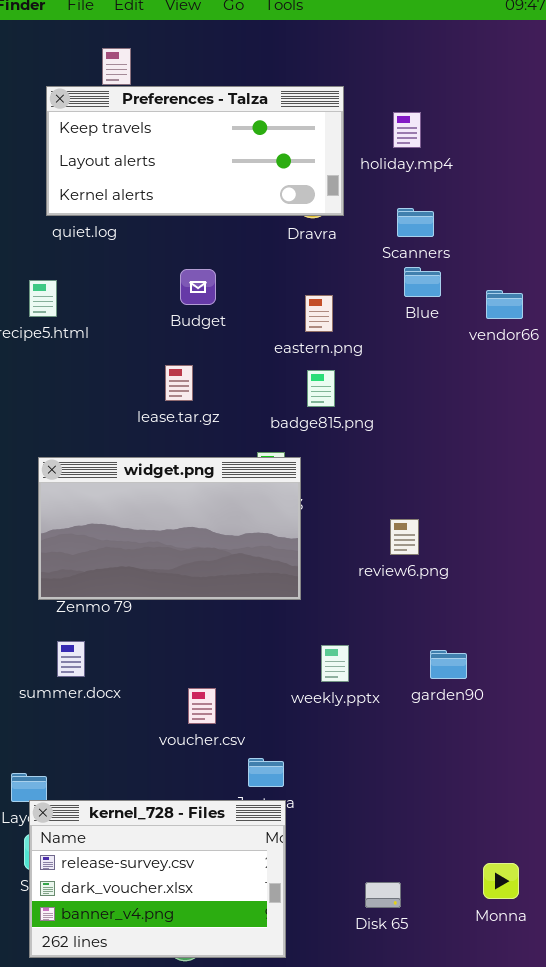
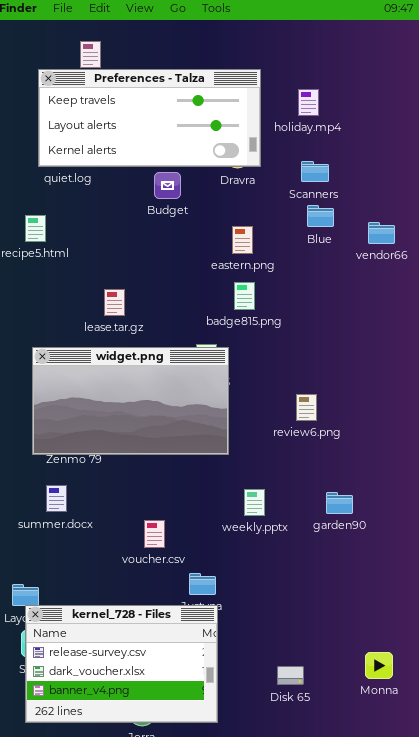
Budget: [180,269,216,305] -> [154,172,181,199], moved
lease.tar.gz: [165,365,193,401] -> [104,289,125,316], moved

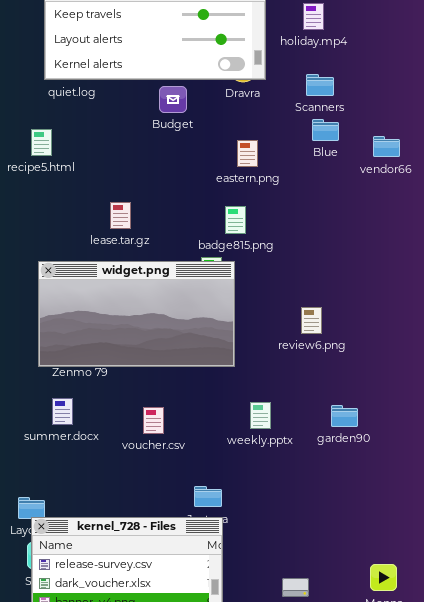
badge815.png: [234,282,255,310] -> [225,206,246,234], moved
voucher.csv: [144,520,165,548] -> [143,407,164,434], moved

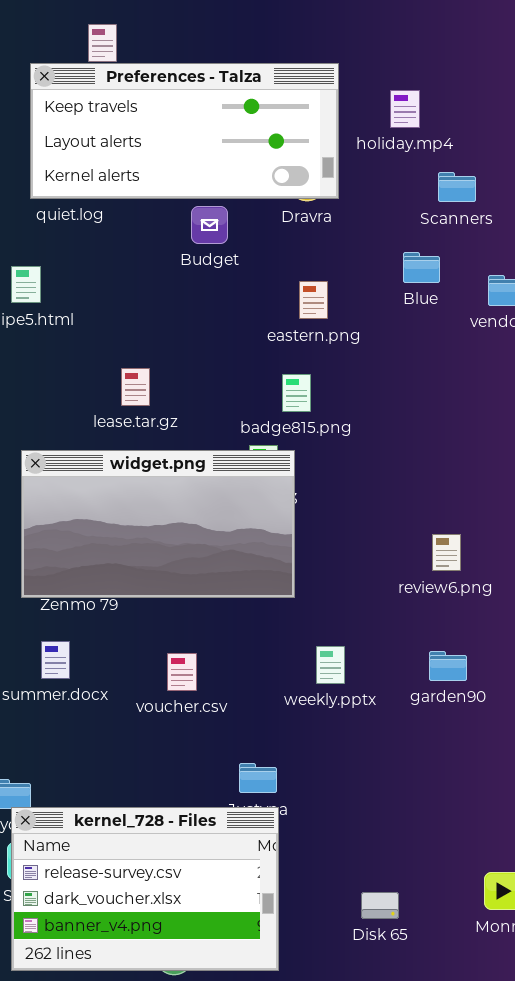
Scanners: [306,74,334,96] -> [438,172,476,202], moved
review6.png: [301,307,322,334] -> [432,534,461,571], moved

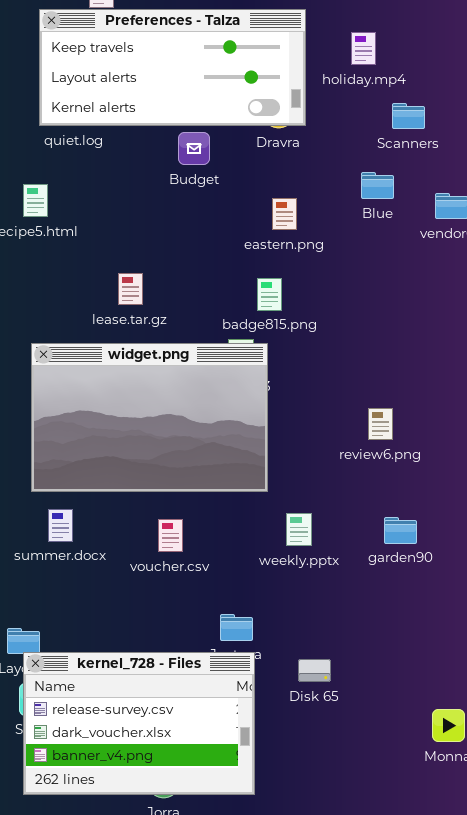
widget.png: [21,450,295,598] -> [31,343,268,492], resized
review6.png: [432,534,461,571] -> [368,408,393,440], moved
Disk 65: [361,892,399,919] -> [298,659,331,682], moved

